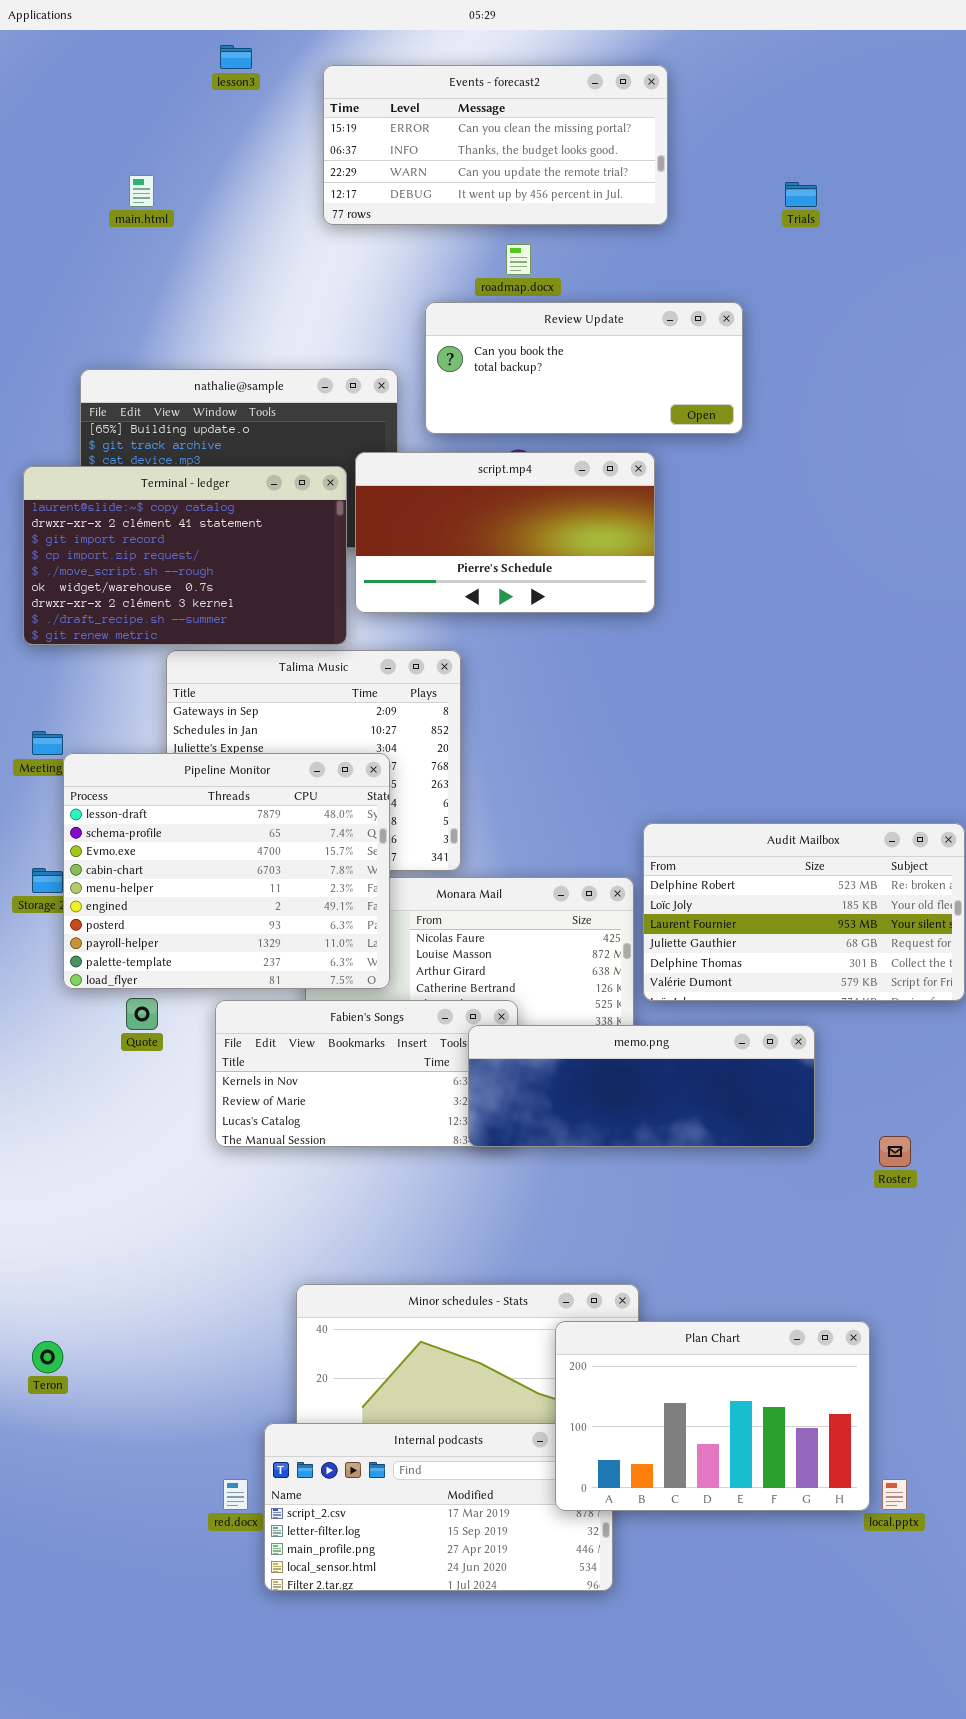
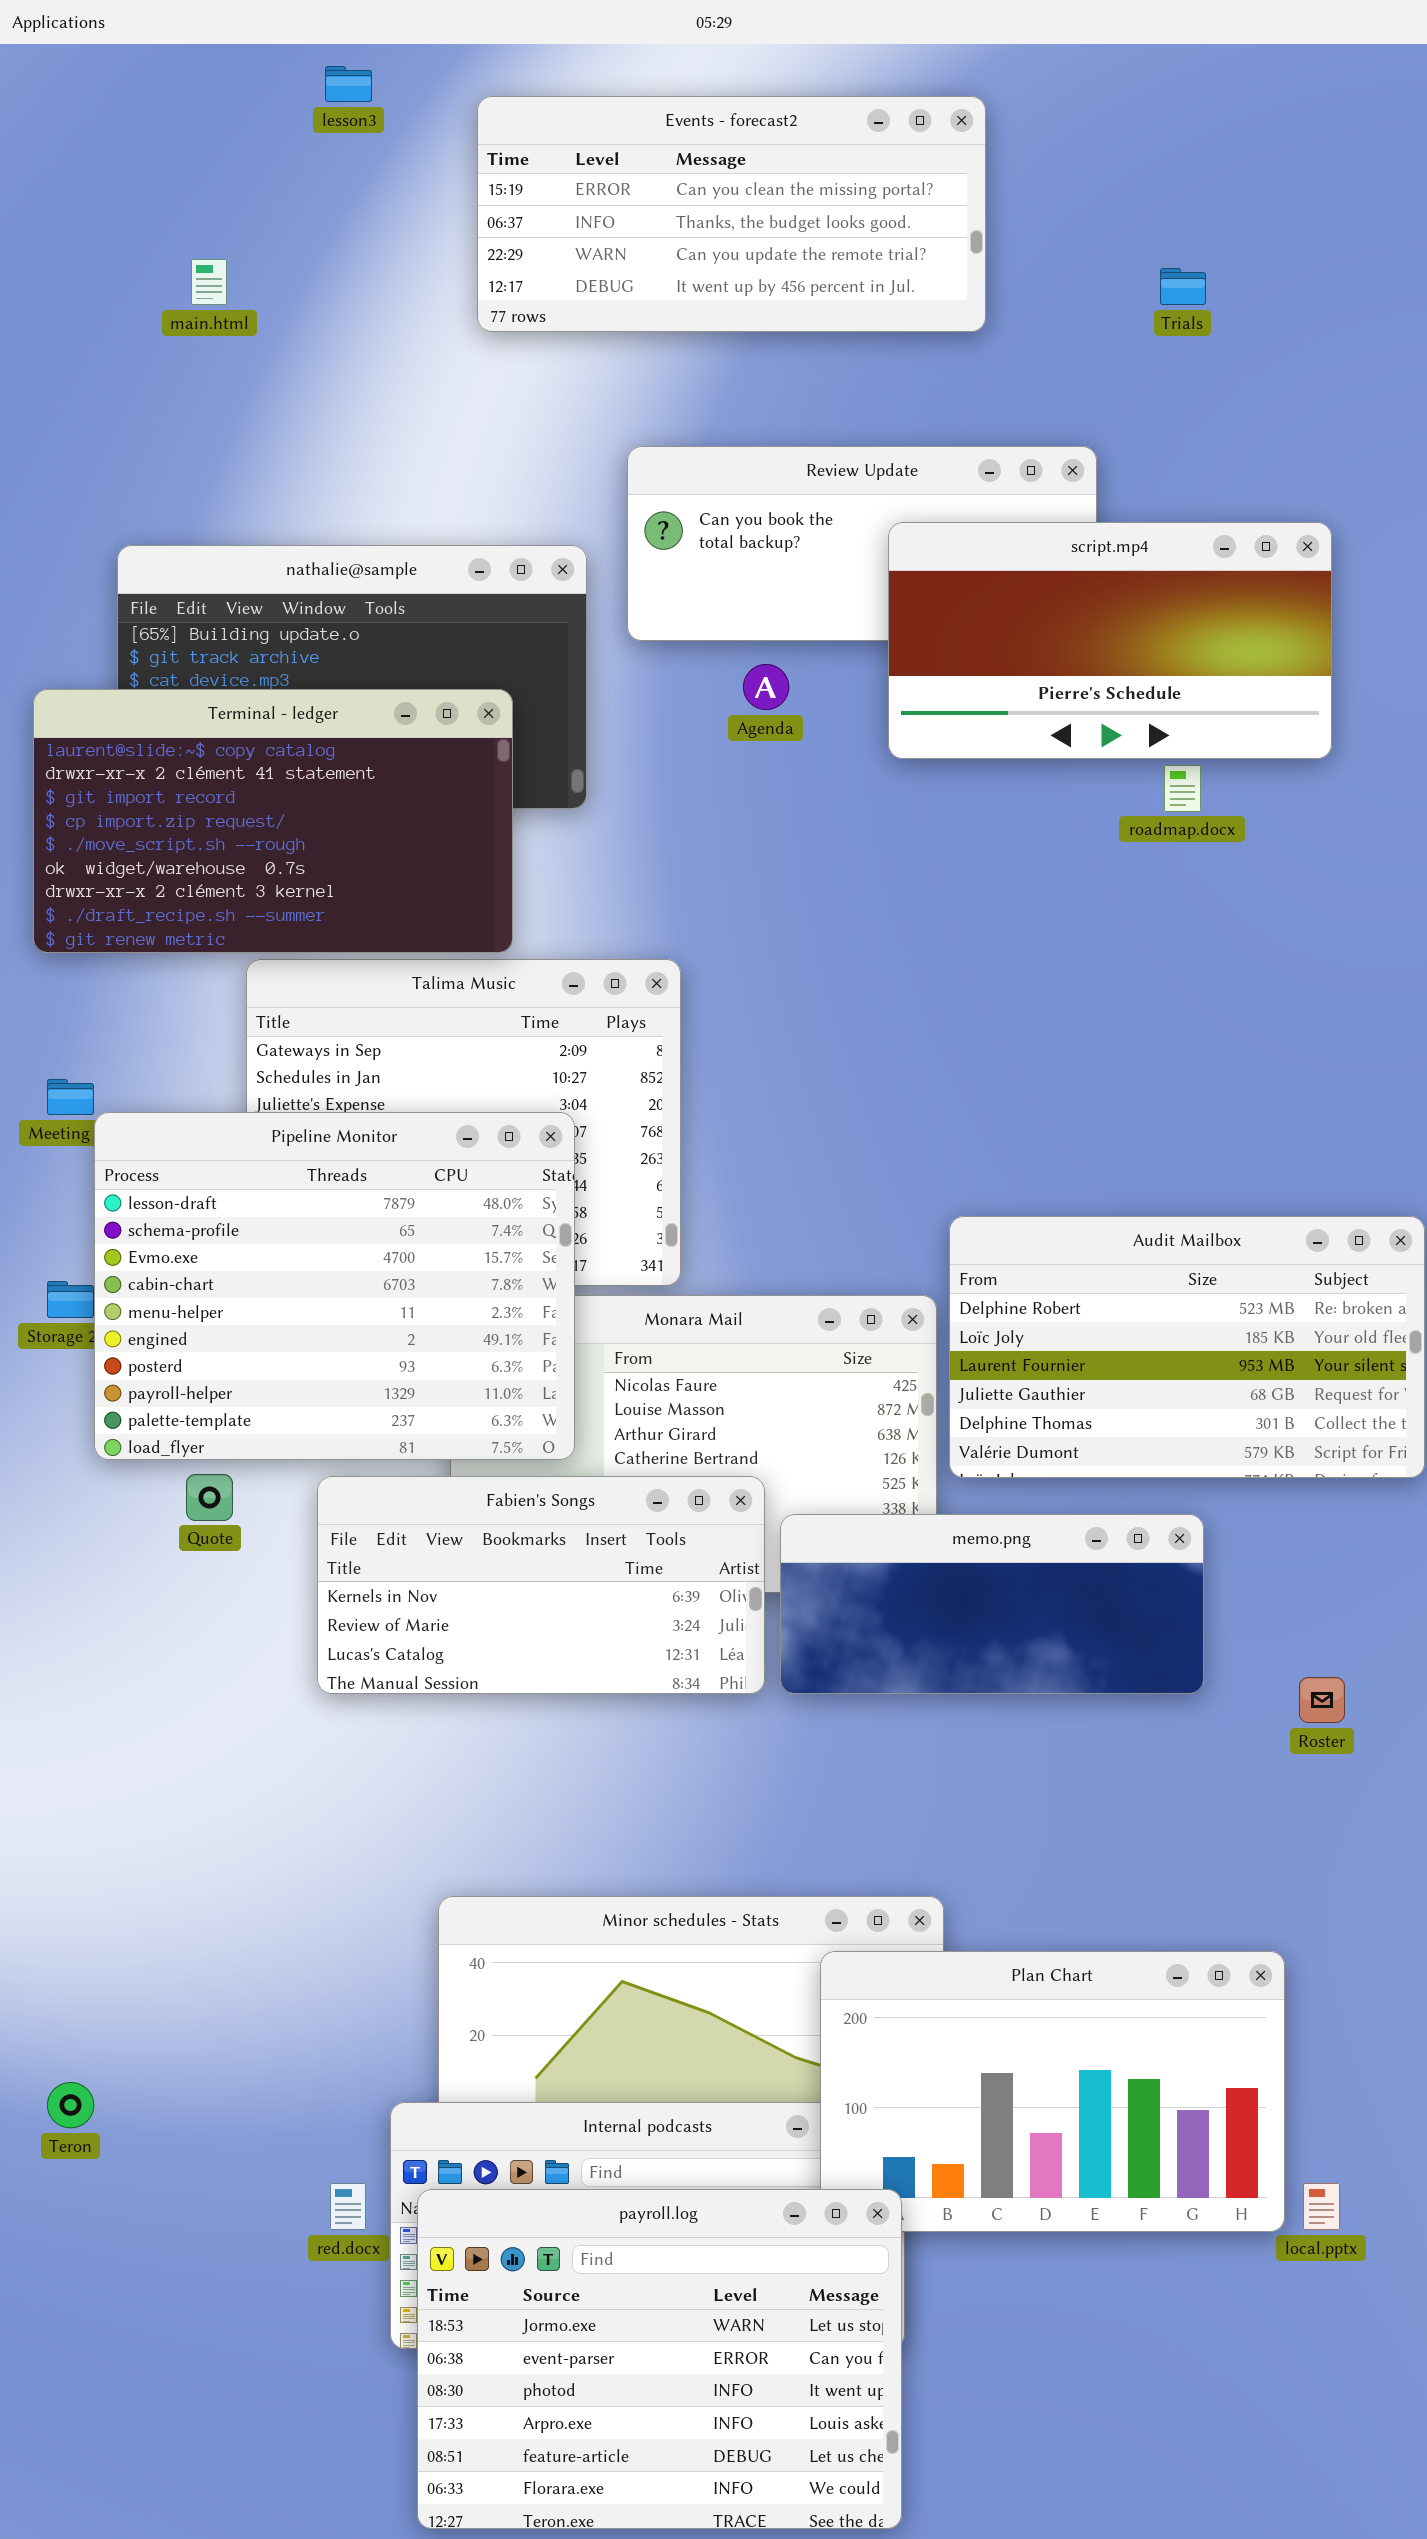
roadmap.docx: [506,244,531,275] -> [1164,765,1201,812], moved
script.mp4: [355,452,655,613] -> [888,522,1332,759], moved
memo.png: [468,1025,815,1147] -> [780,1514,1204,1694], resized
Teron: [32,1341,63,1373] -> [47,2082,94,2128], moved
payroll.log: none -> [417,2189,902,2529], opened

